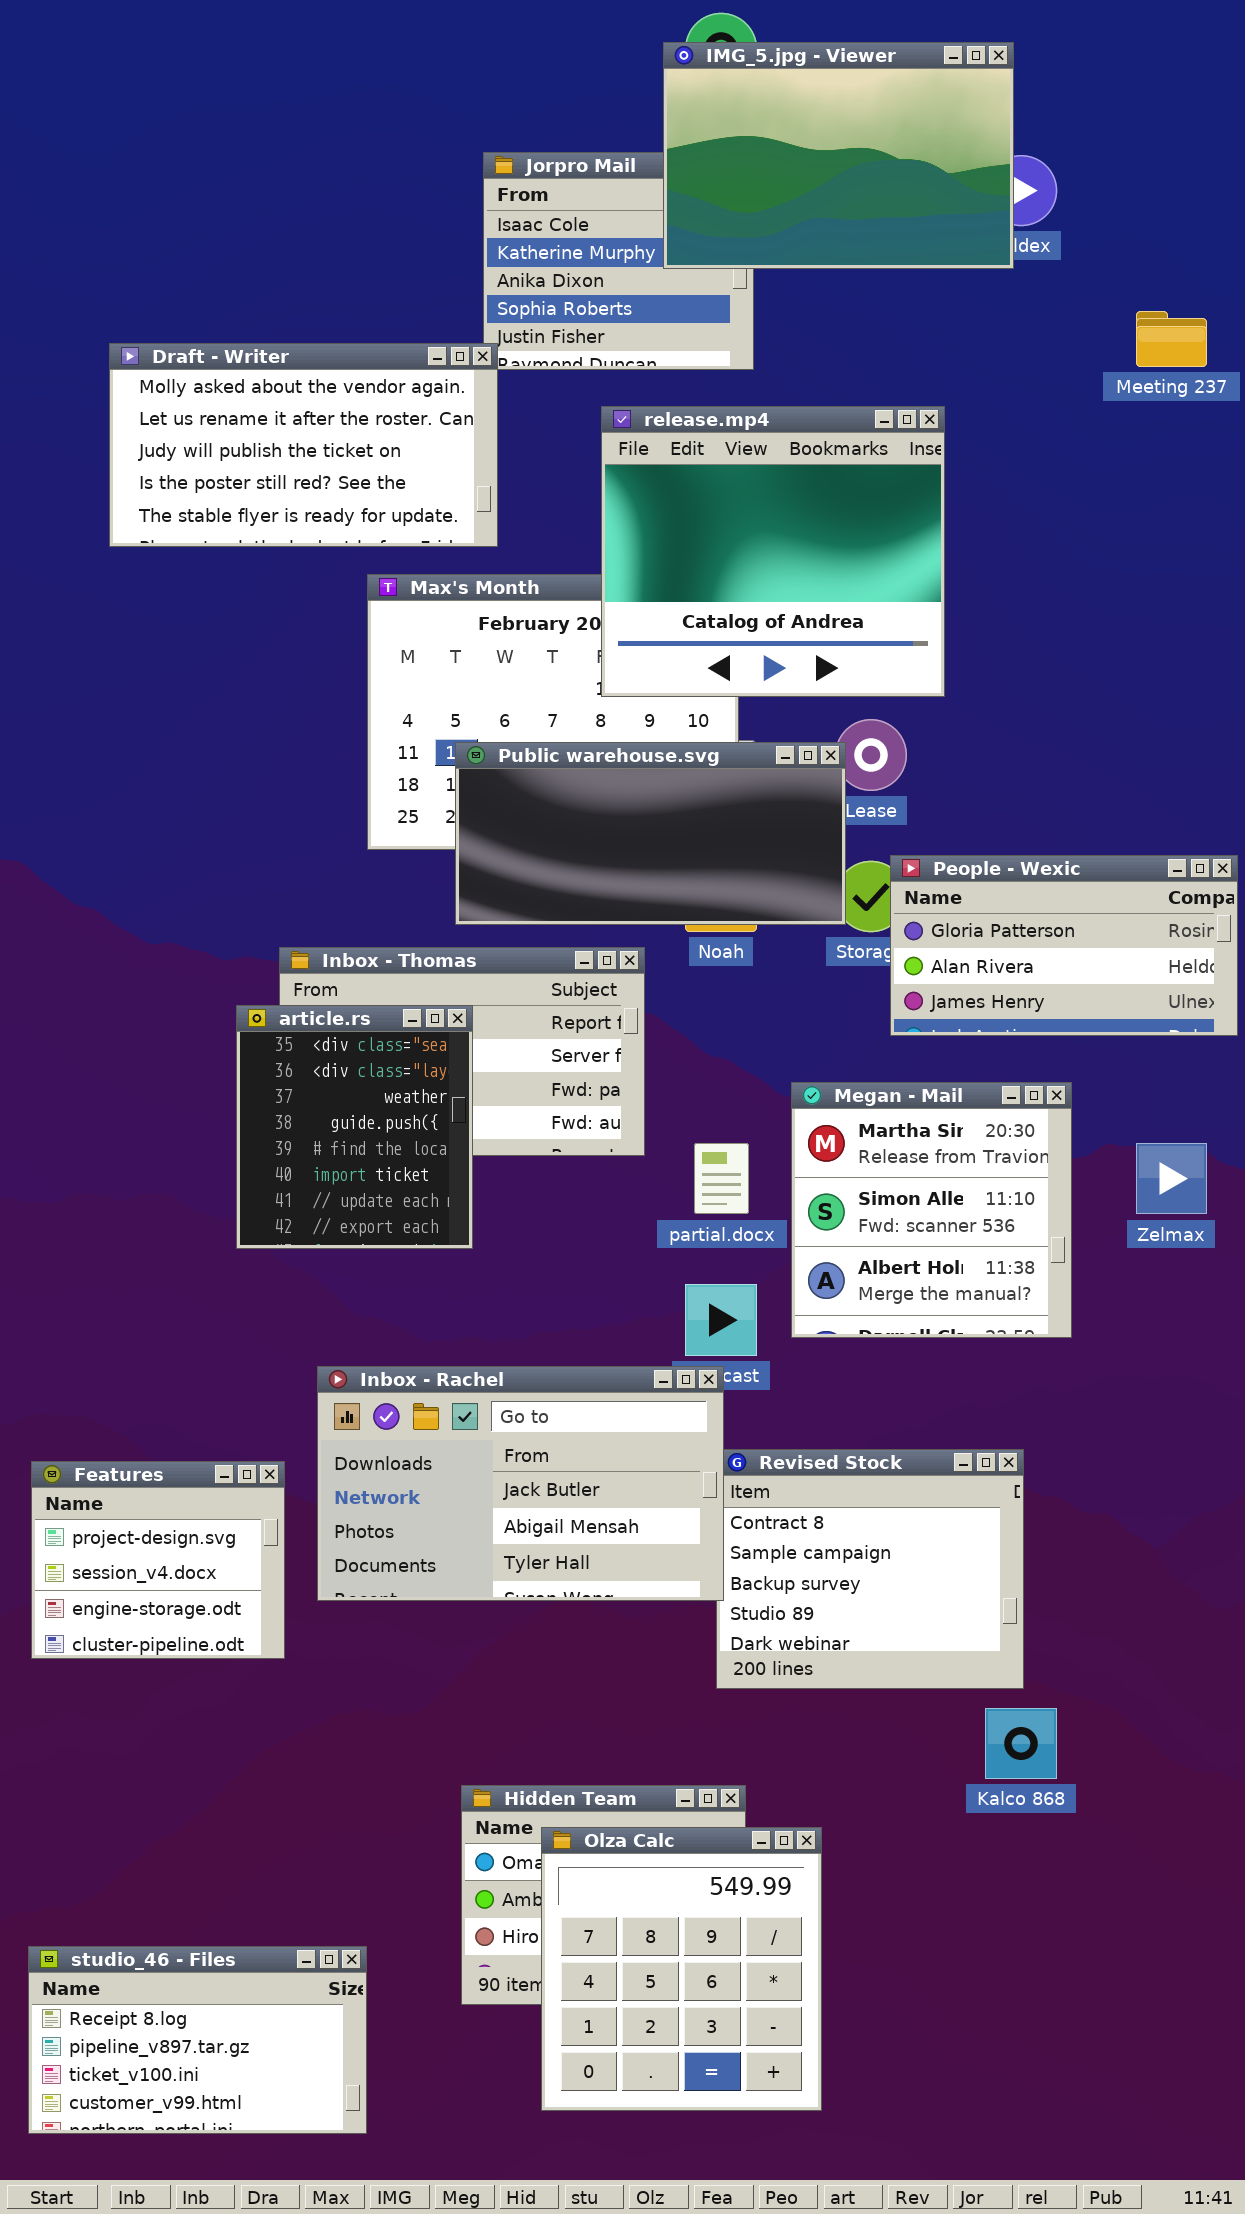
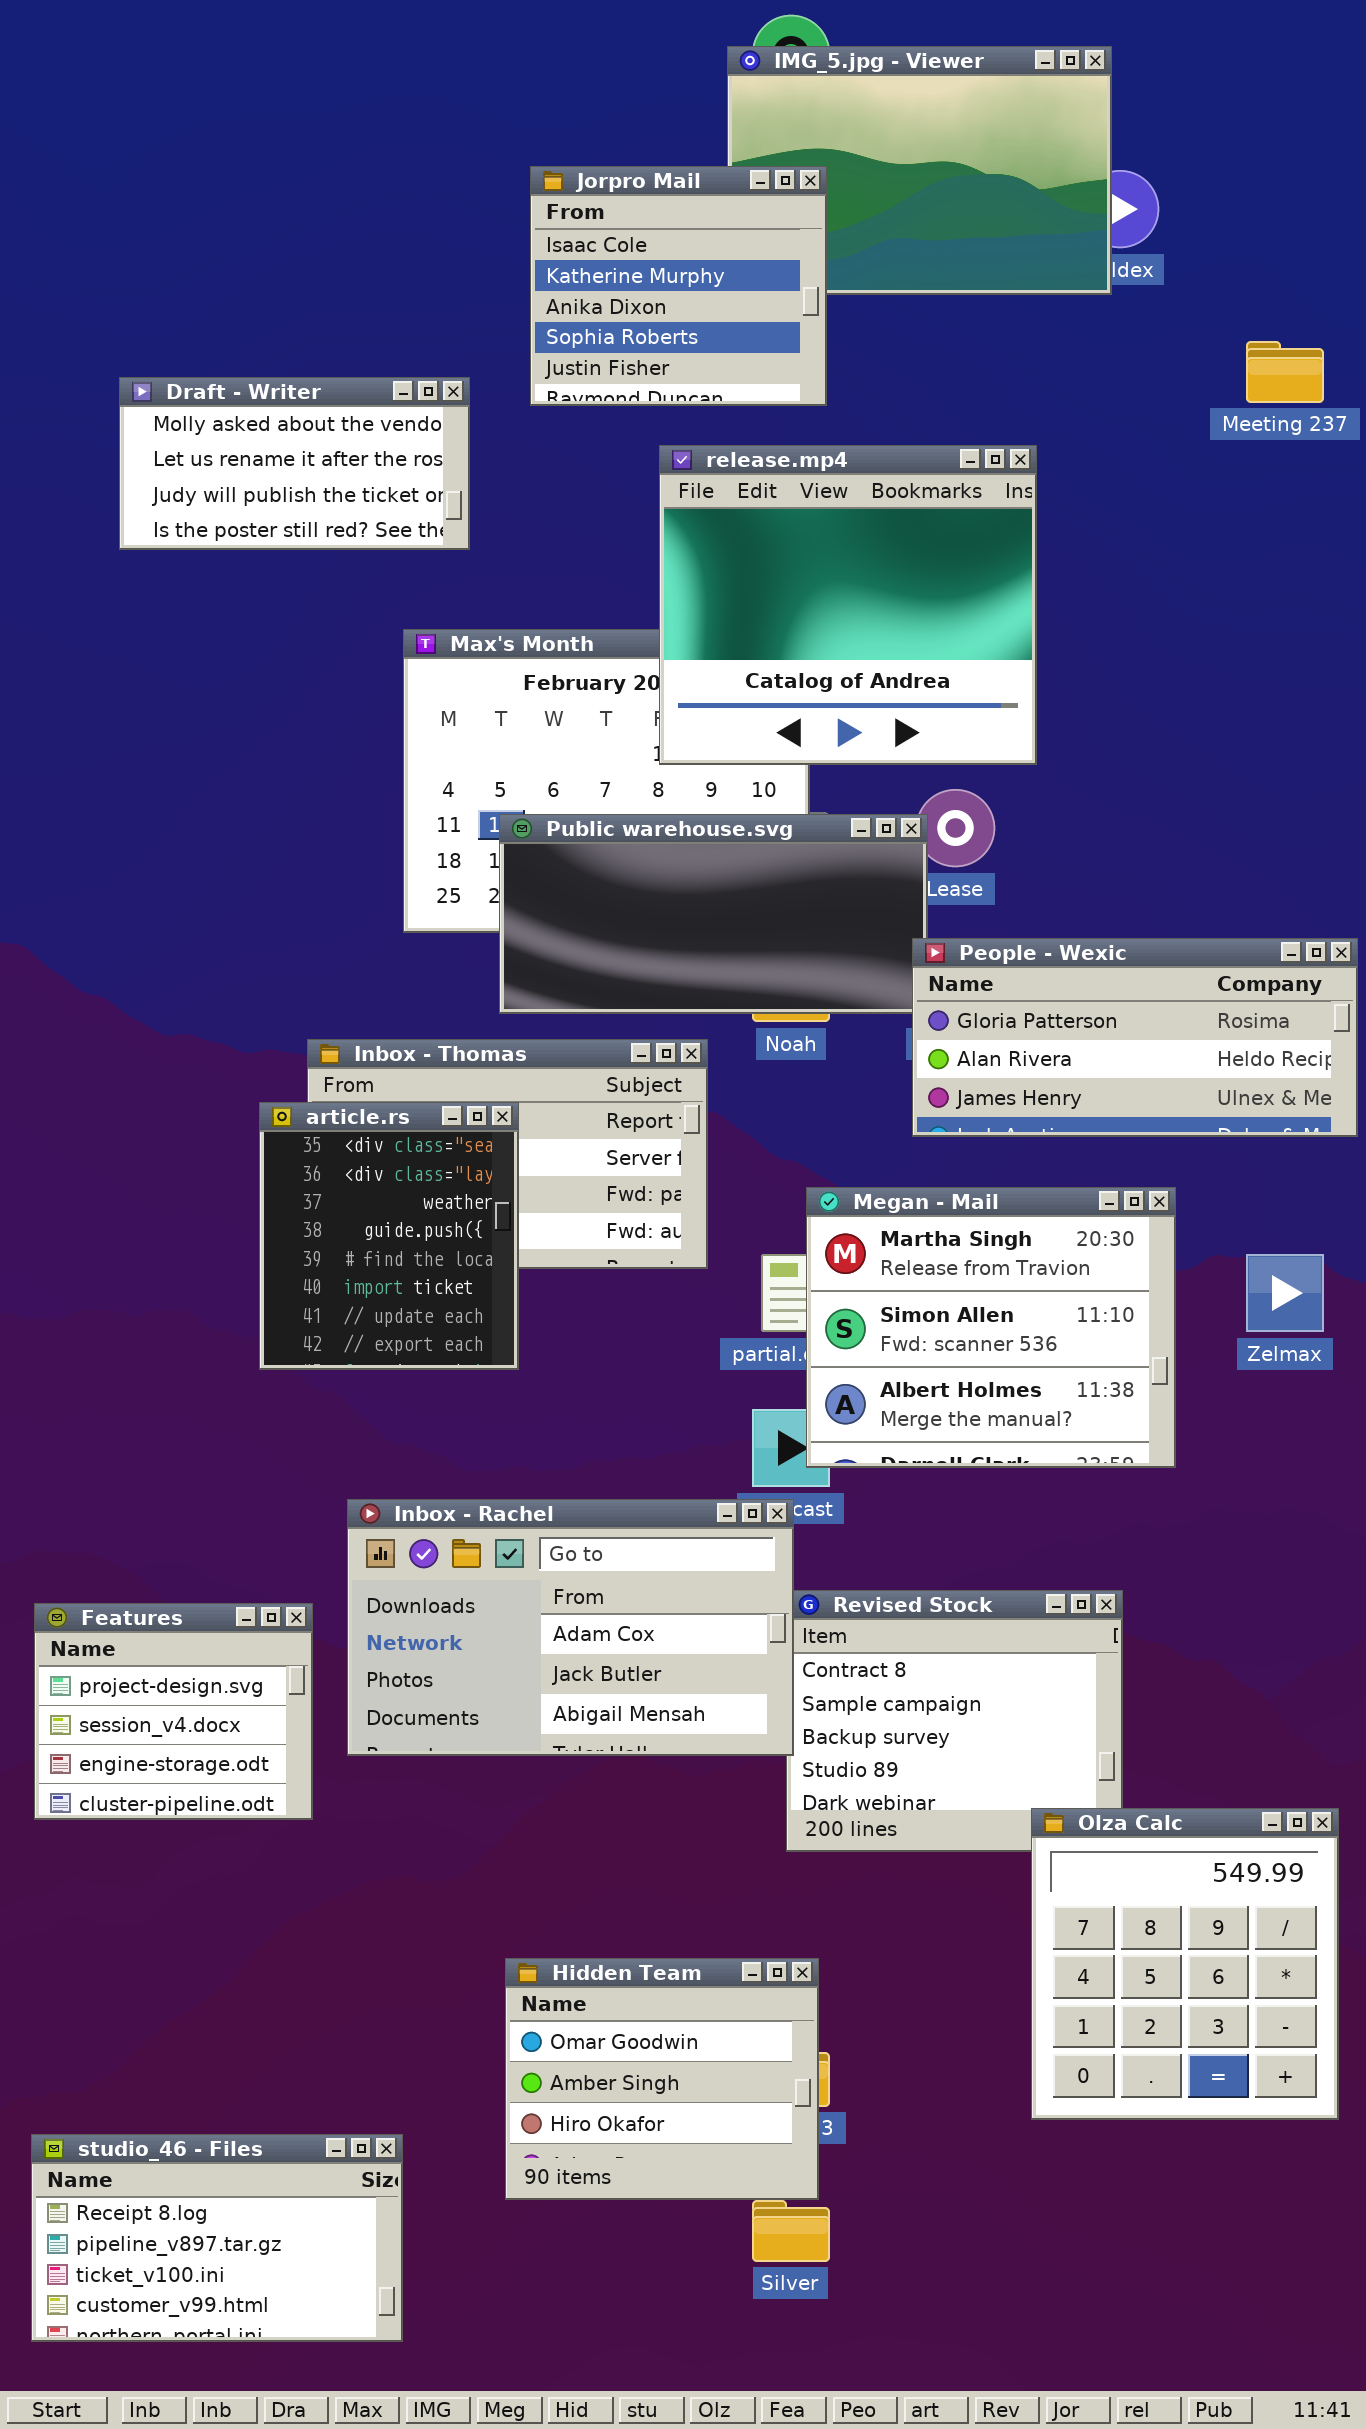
Jorpro Mail: [483,152,754,370] -> [530,166,827,406], raised
Draft - Writer: [109,343,498,547] -> [119,377,470,550], resized
People - Wexic: [890,855,1238,1036] -> [912,938,1358,1137], resized
Megan - Mail: [791,1082,1072,1338] -> [806,1187,1176,1468], resized
Inbox - Rachel: [317,1366,724,1601] -> [347,1499,794,1756], scrolled up 1 row
Olza Calc: [541,1827,822,2111] -> [1031,1808,1339,2120], moved

